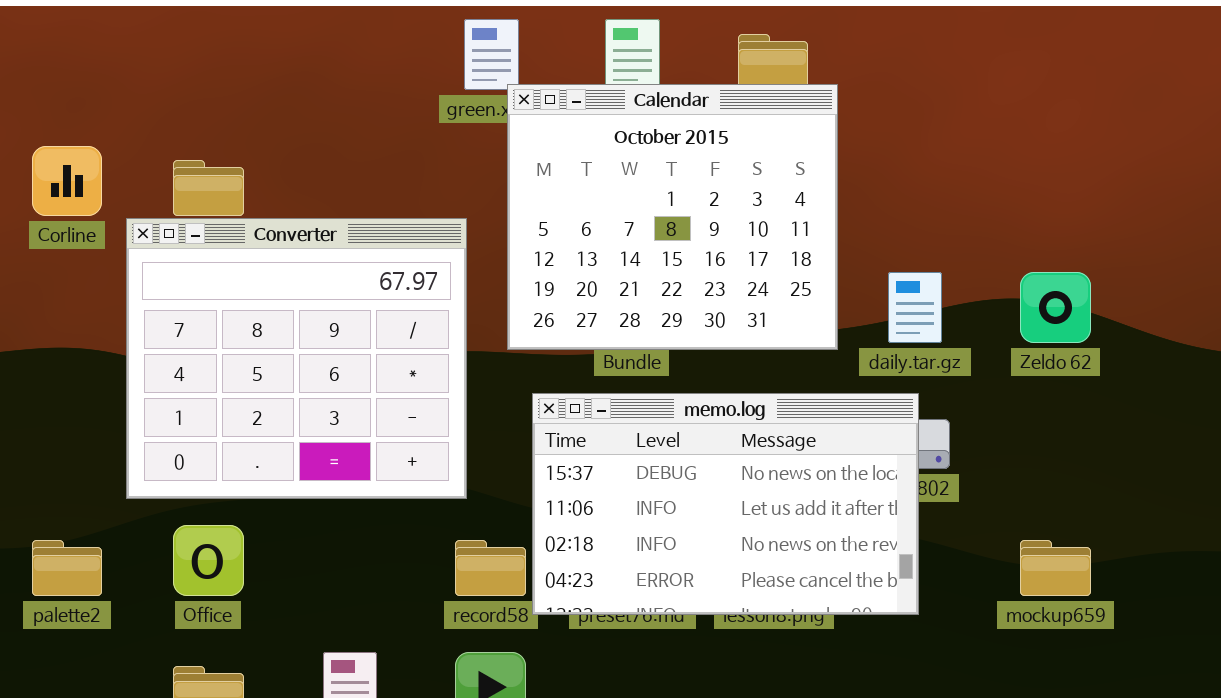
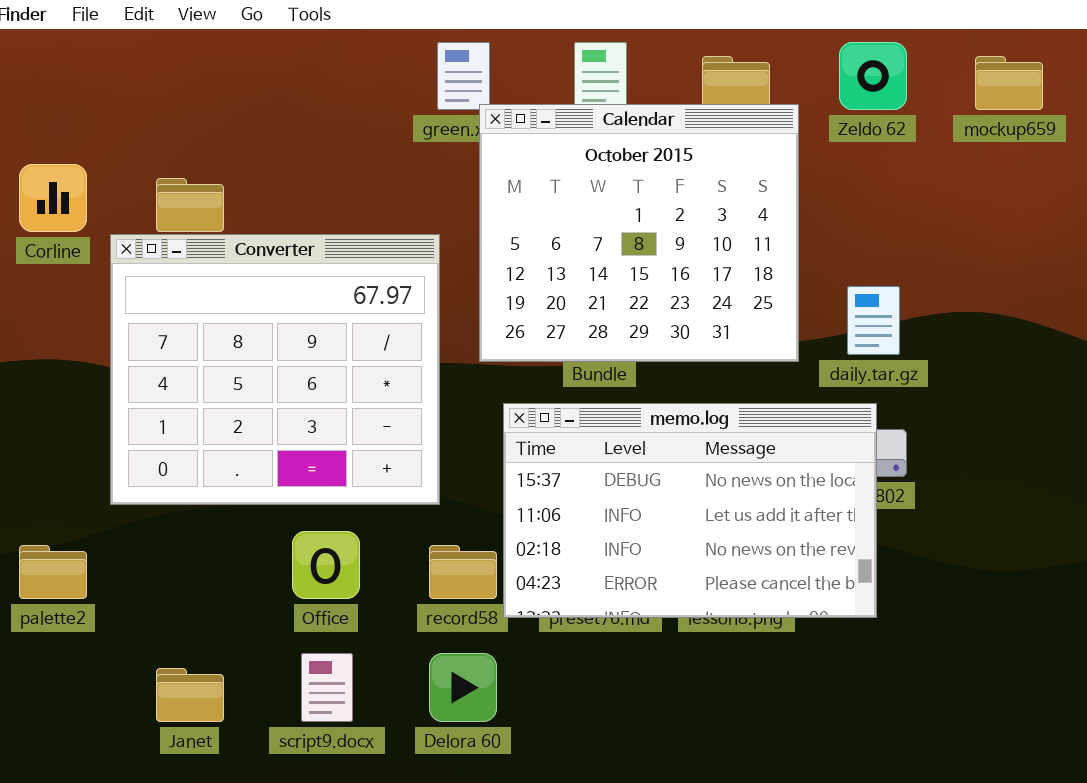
Zeldo 62: [1020,272,1091,343] -> [839,42,907,110], moved
Office: [173,525,244,596] -> [292,531,360,599], moved
mockup659: [1020,540,1091,596] -> [975,56,1043,110], moved

